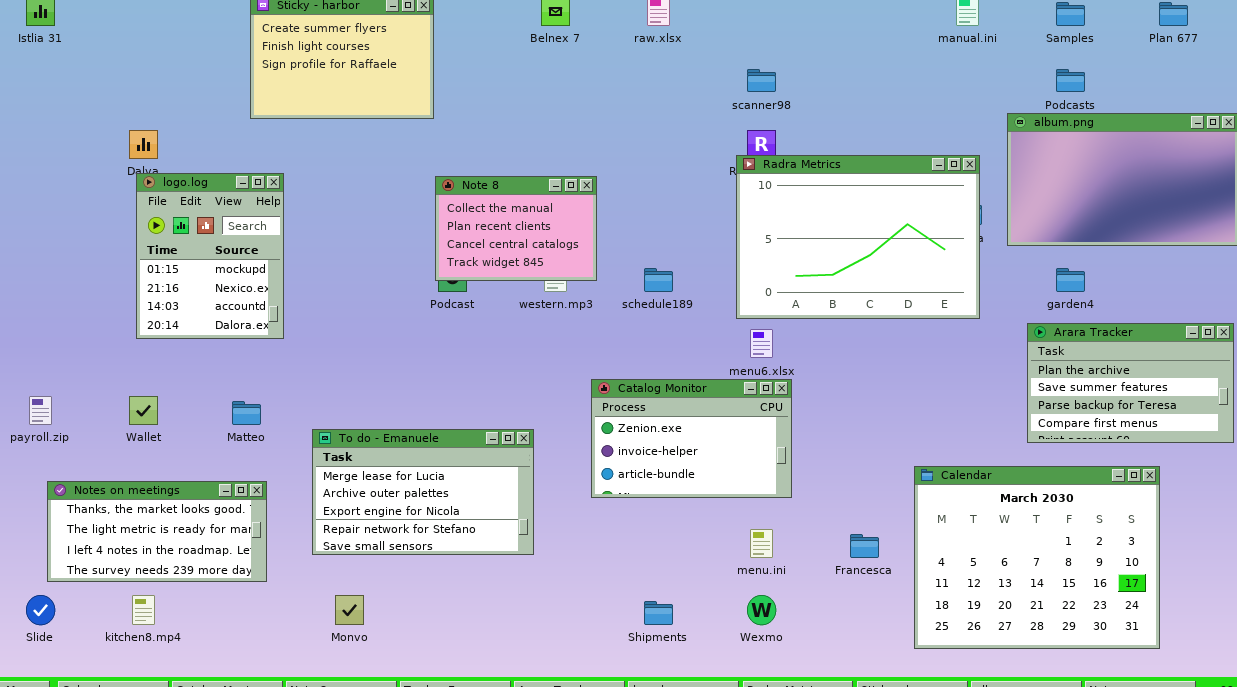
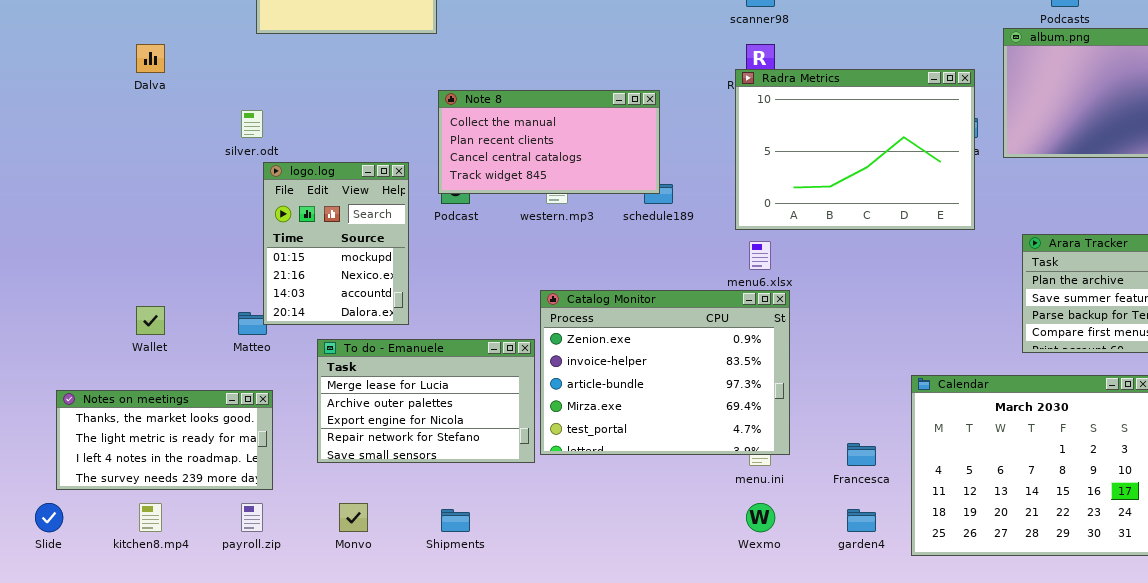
logo.log: [136,173,284,339] -> [263,162,409,325], moved
Note 8: [435,176,597,281] -> [438,90,660,194], resized
garden4: [1056,268,1085,292] -> [847,509,876,532], moved
Catalog Monitor: [591,379,792,498] -> [540,290,790,455], resized
payroll.zip: [29,396,52,425] -> [241,503,263,532], moved
Shipments: [644,601,673,625] -> [441,509,470,532], moved

